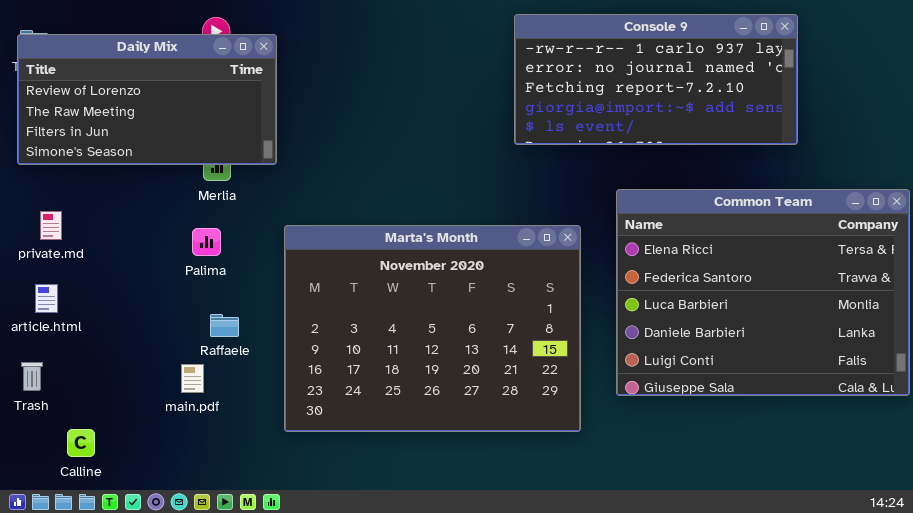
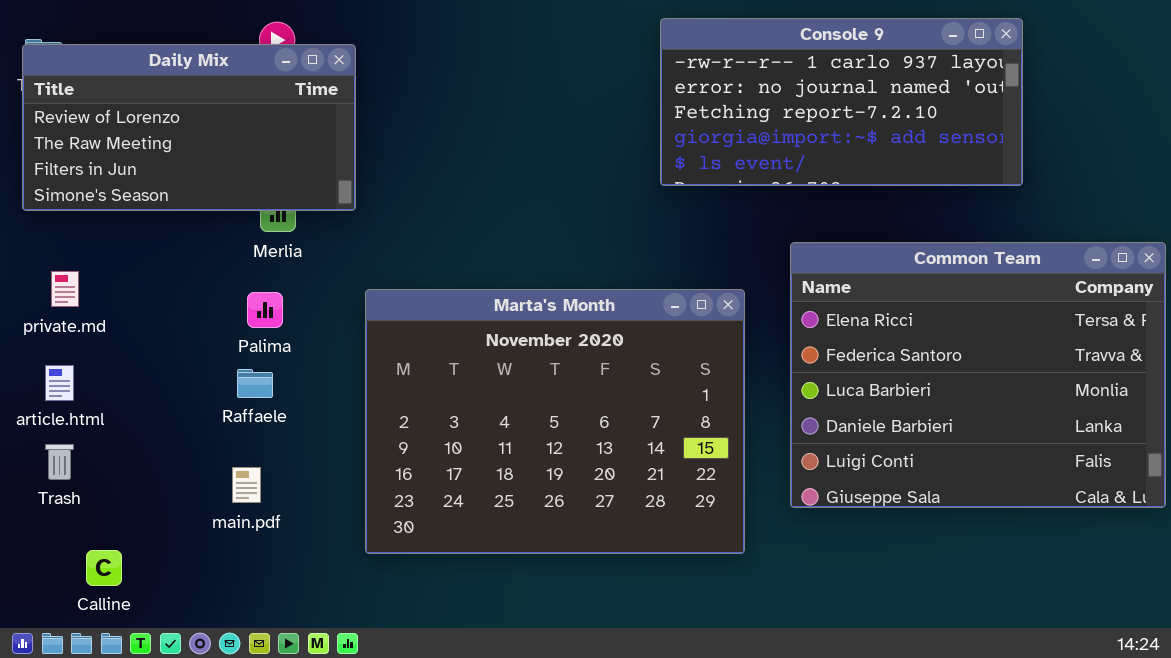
Raffaele: [210,314,239,337] -> [237,369,273,398], moved
Trash: [21,362,43,391] -> [45,444,74,480], moved

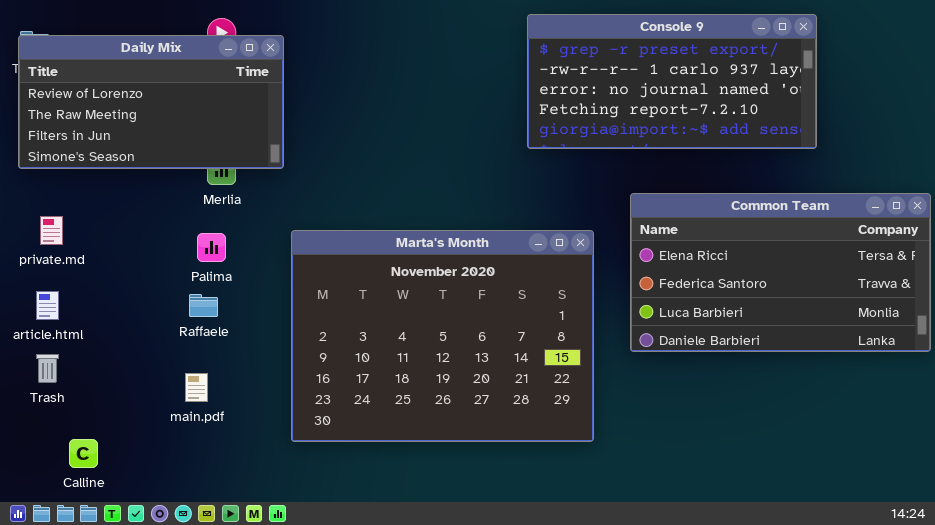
Console 9: [660,18,1023,186] -> [527,14,817,149], scrolled up 1 row
Common Team: [790,242,1166,508] -> [630,193,931,352], resized

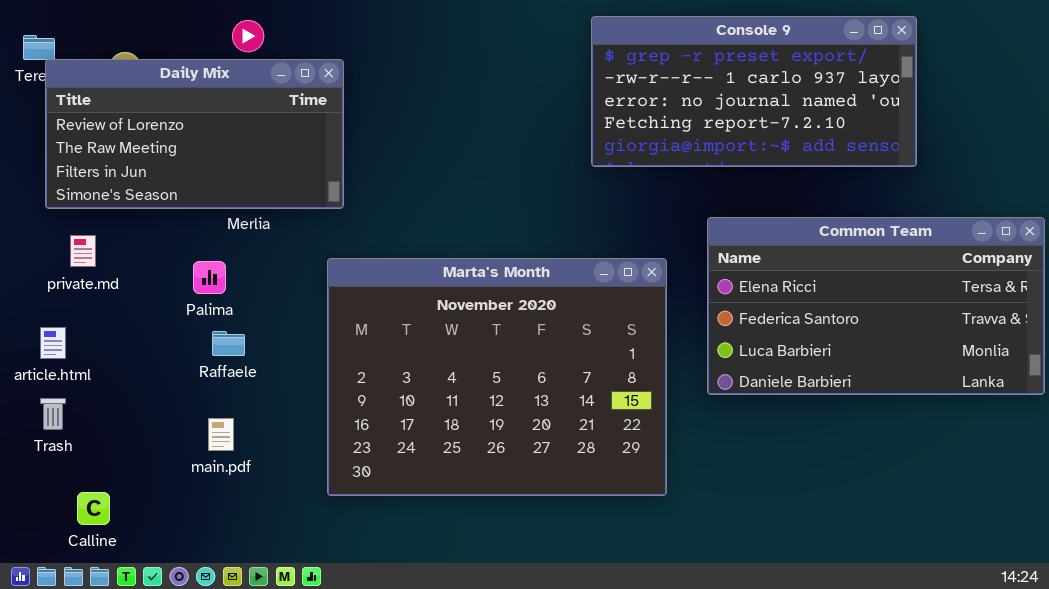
Daily Mix: [18,35,284,169] -> [45,59,344,209], moved
private.md: [40,216,63,245] -> [70,235,96,267], moved
Palima: [197,233,226,262] -> [193,261,226,294], moved

